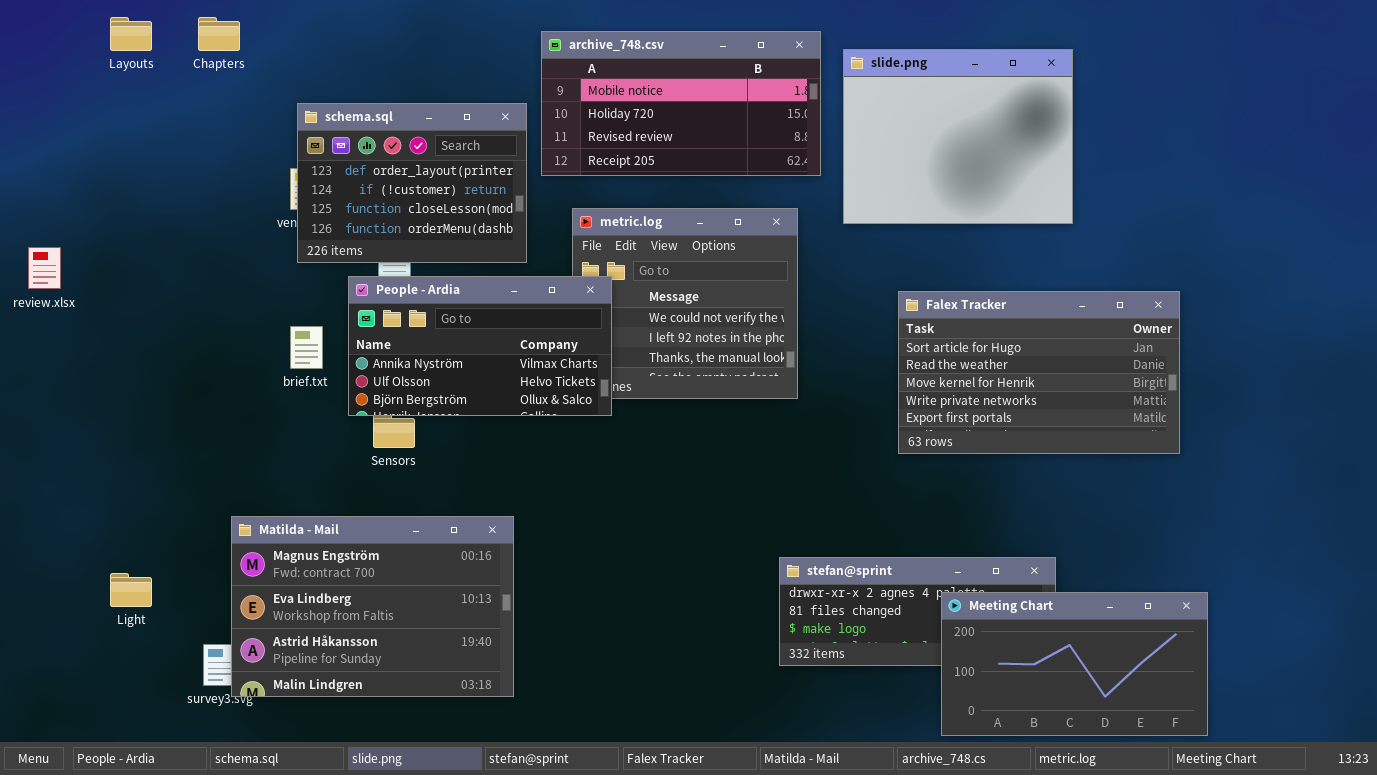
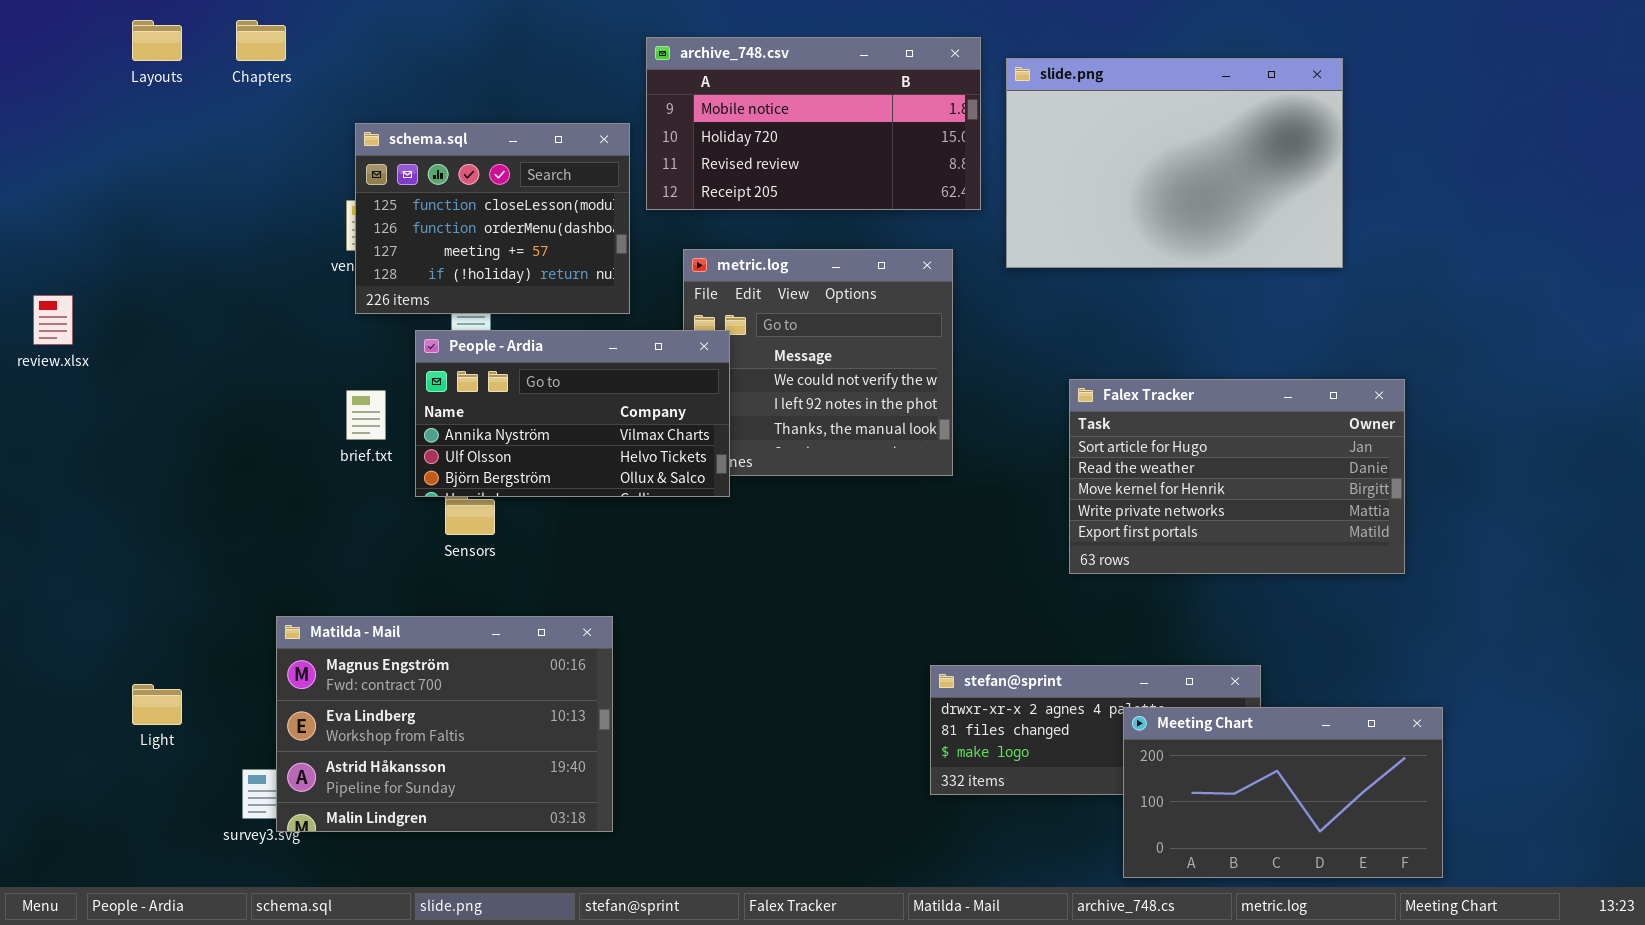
slide.png: [843,49,1073,224] -> [1006,58,1343,268], resized
schema.sql: [297,103,527,263] -> [355,123,630,314], scrolled down 2 rows
Falex Tracker: [898,291,1180,454] -> [1069,379,1405,574], moved

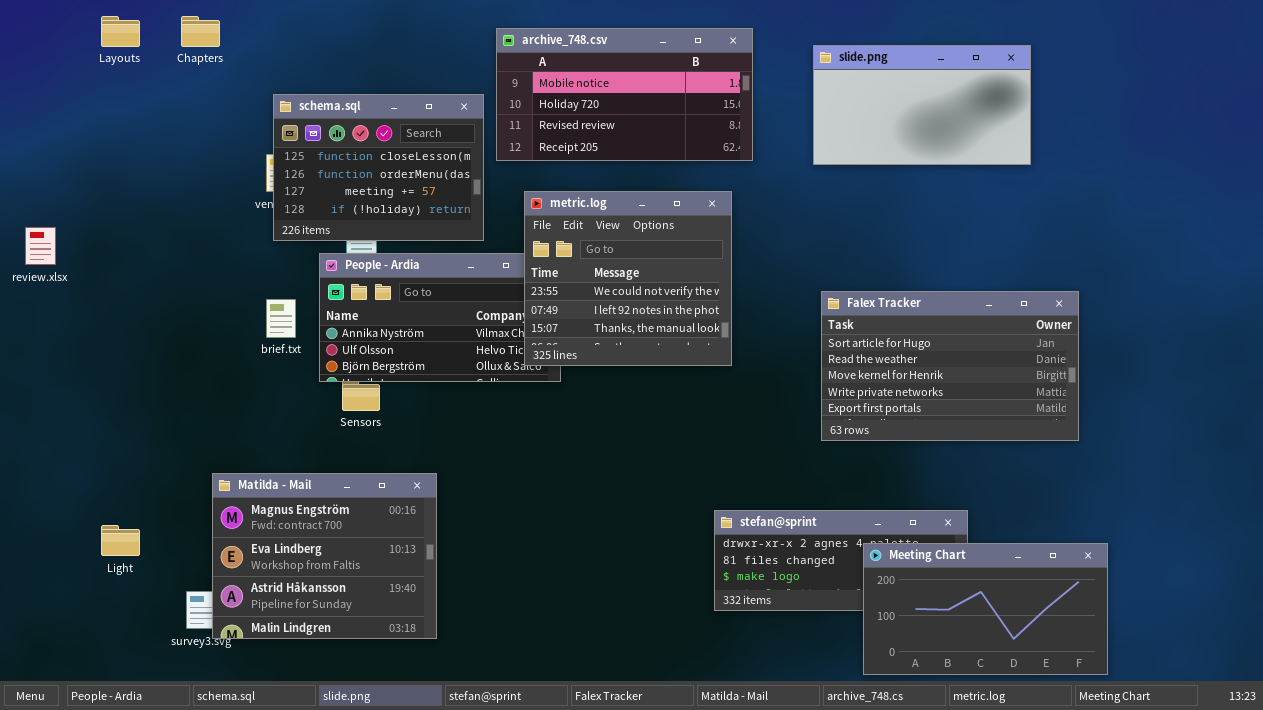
slide.png: [1006,58,1343,268] -> [813,45,1031,165], resized
metric.log: [683,249,953,476] -> [524,191,732,366], raised
Matilda - Mail: [276,616,613,832] -> [212,473,437,639], resized

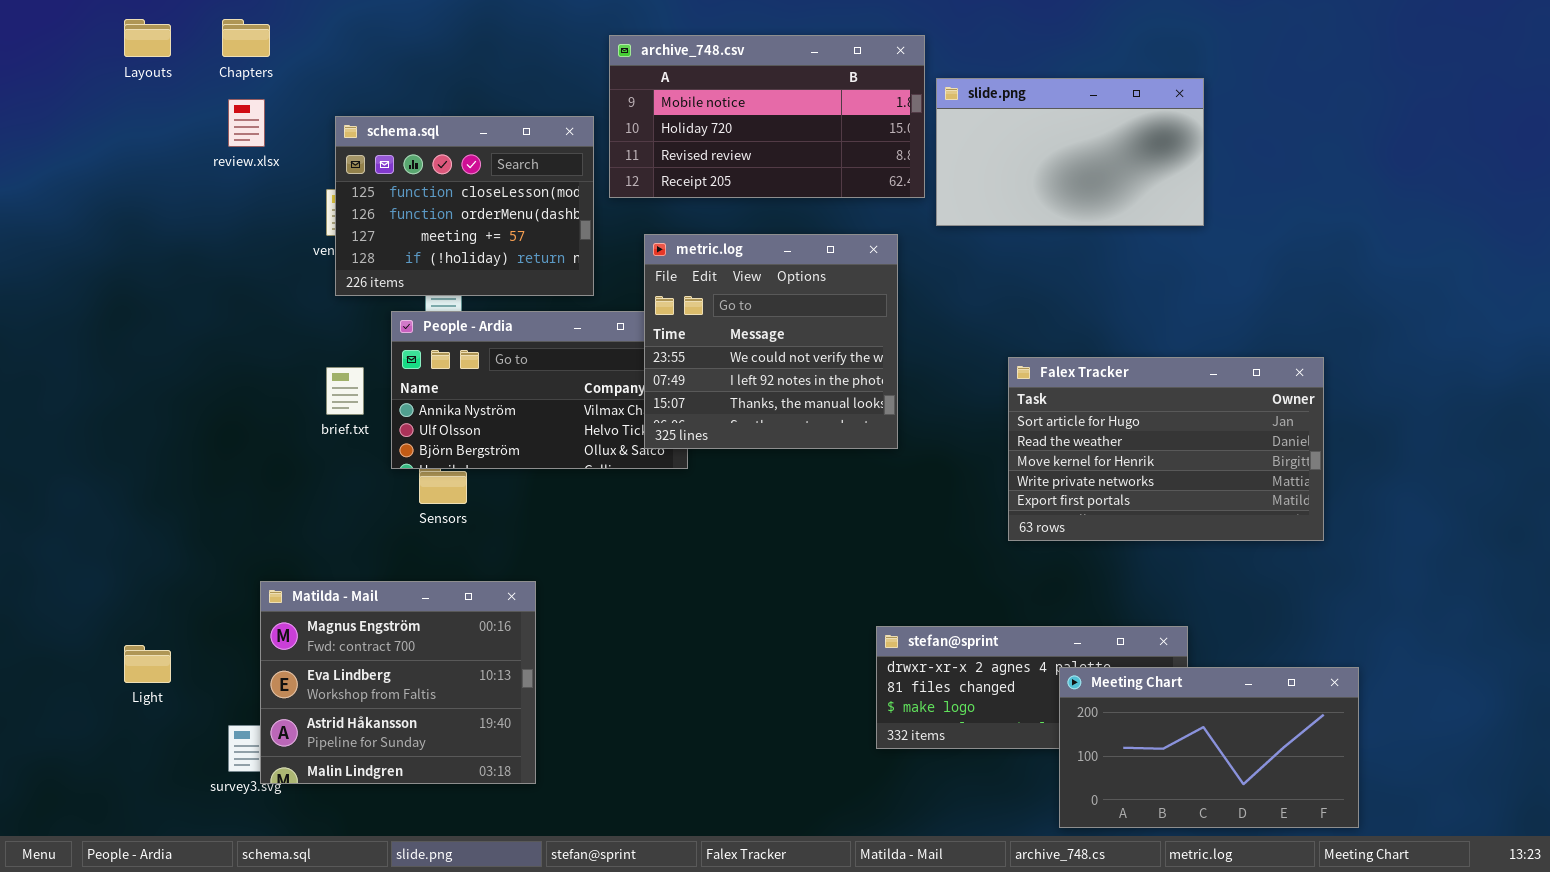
slide.png: [813,45,1031,165] -> [936,78,1204,226], moved
review.xlsx: [25,227,56,265] -> [228,99,265,147], moved

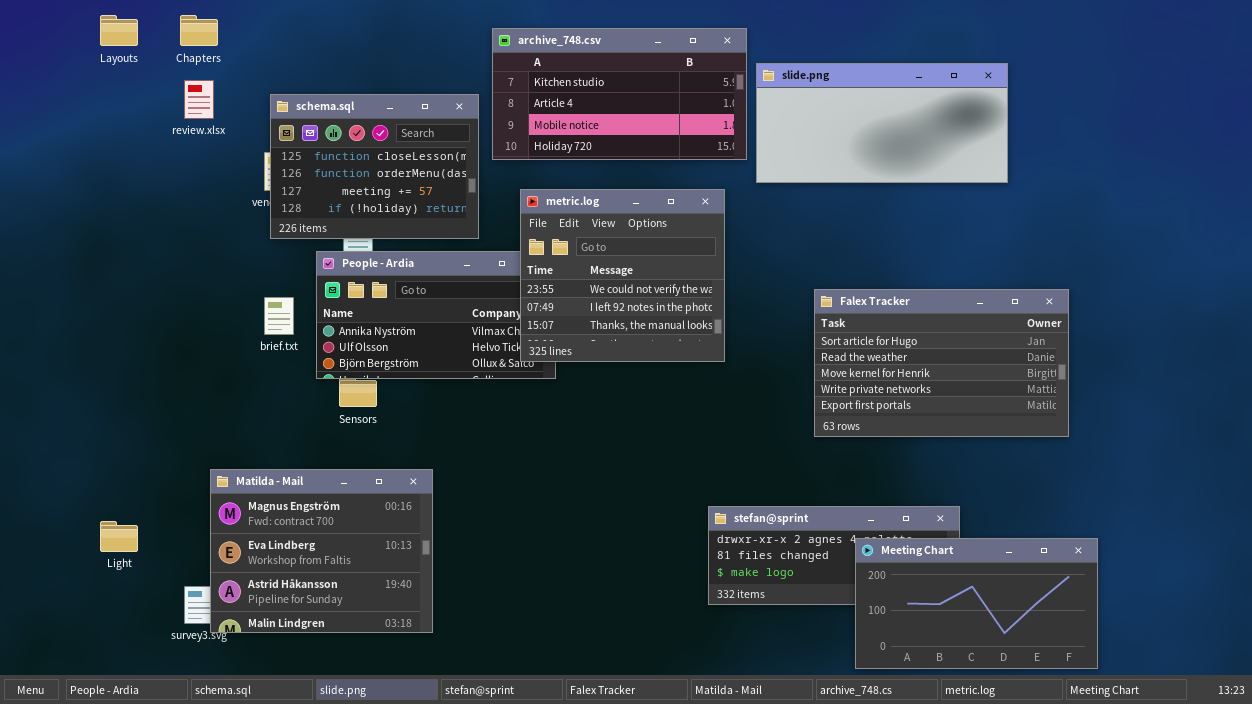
archive_748.csv: [609,35,925,198] -> [492,28,747,160], scrolled up 2 rows
slide.png: [936,78,1204,226] -> [756,63,1008,183], resized

